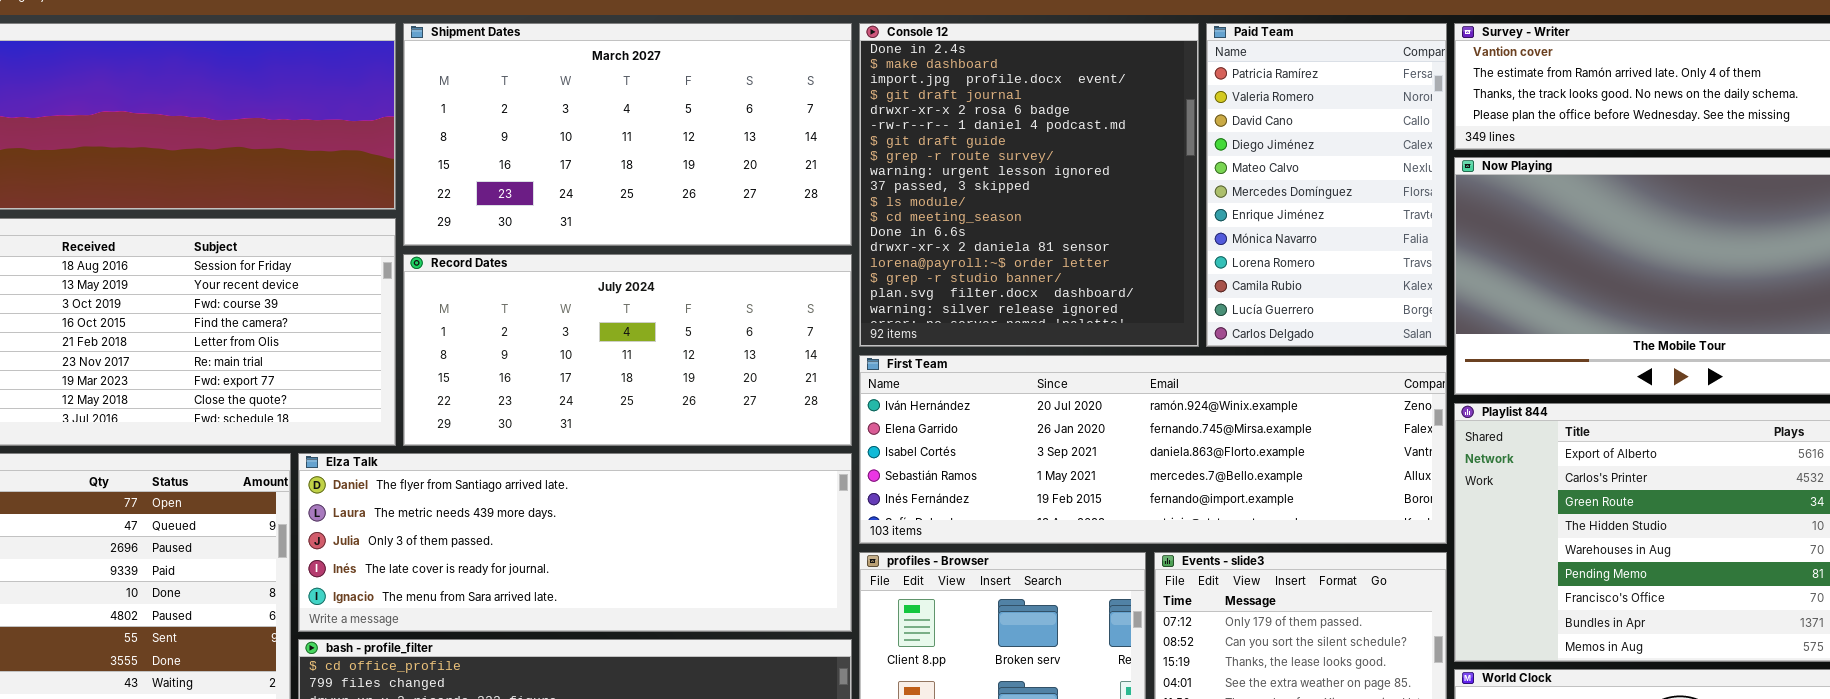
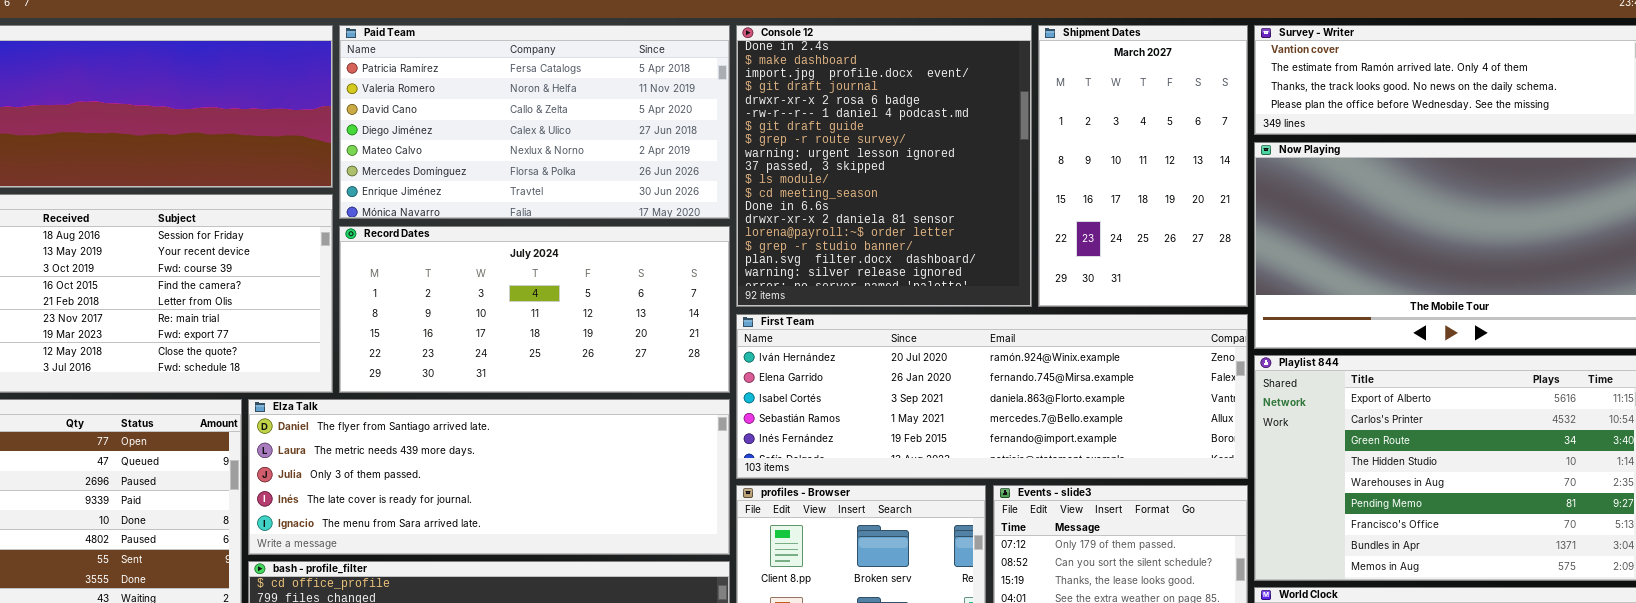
Shipment Dates: [403,23,852,246] -> [1038,25,1248,307], moved, resized
Paid Team: [1206,23,1447,347] -> [339,25,730,219], moved, resized

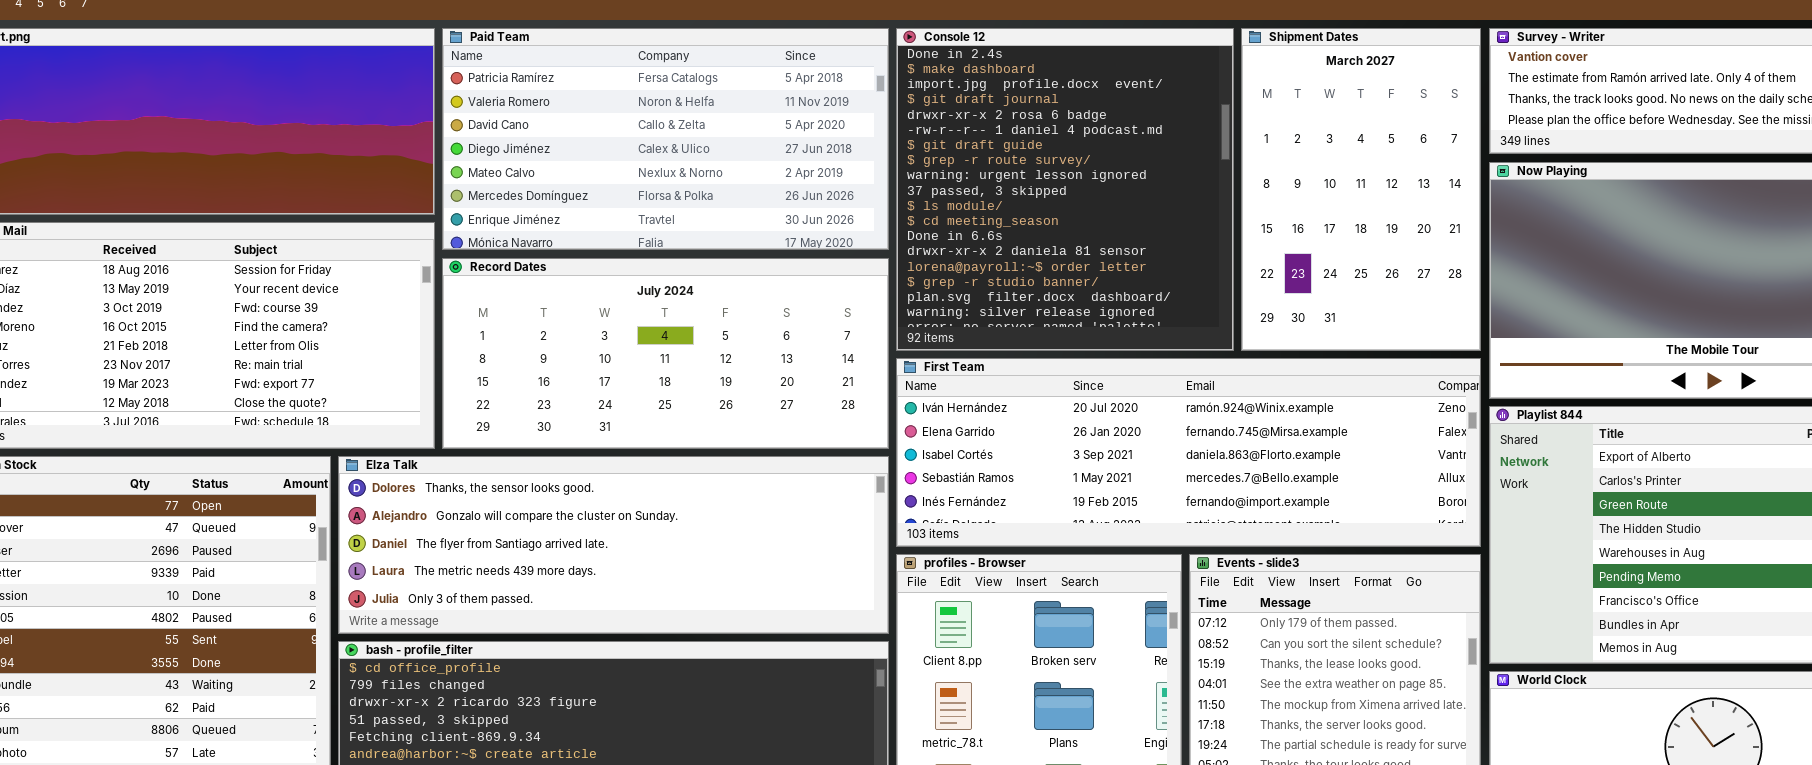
Elza Talk: [248,399,730,555] -> [338,456,889,634], scrolled up 2 rows

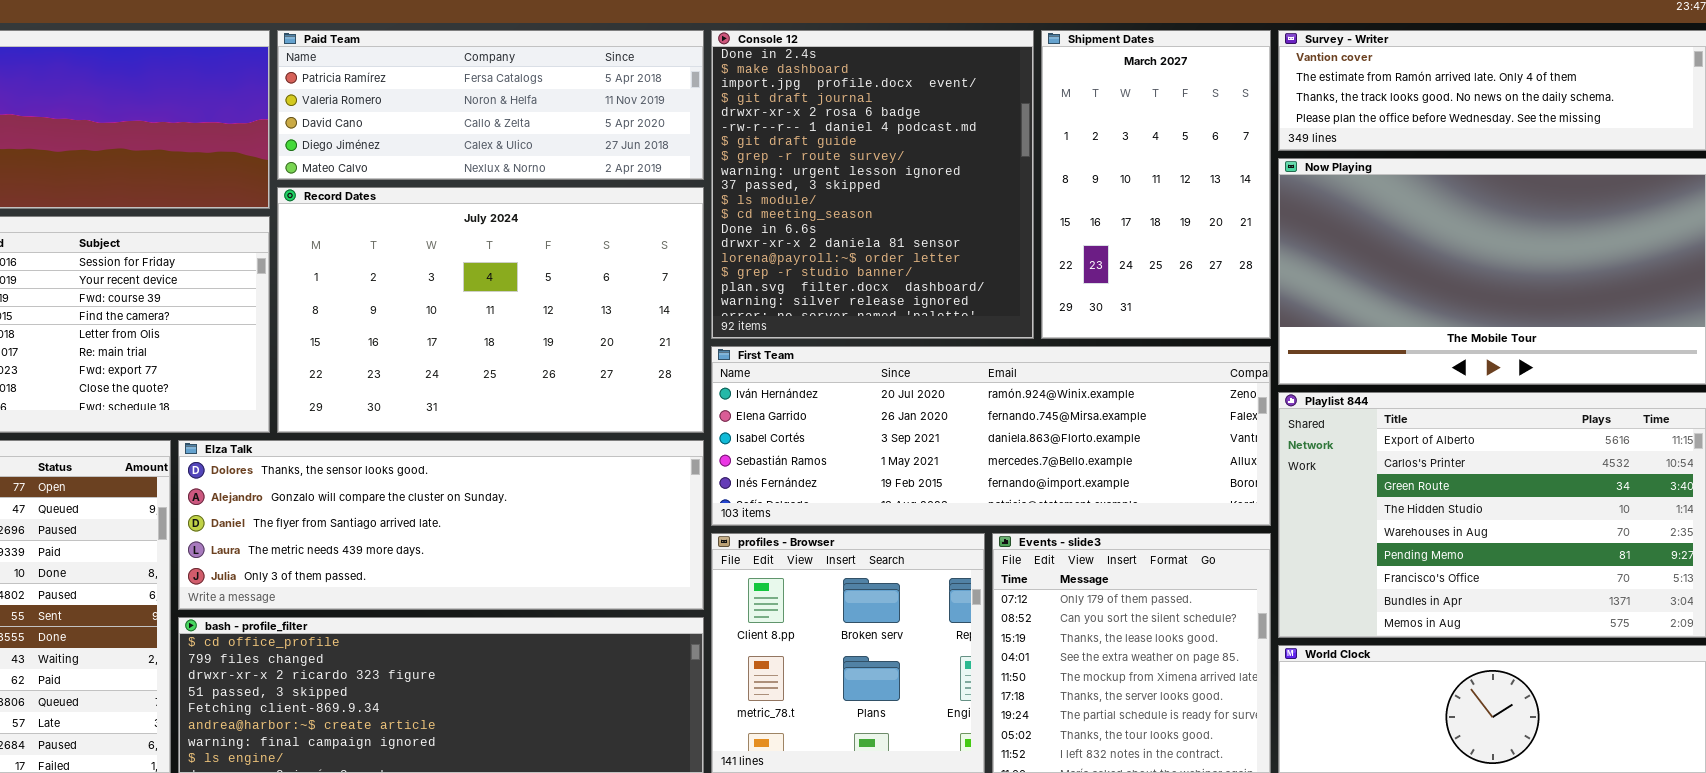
Paid Team: [442,28,889,250] -> [277,30,704,180], resized
Record Dates: [442,258,889,449] -> [277,187,704,433], resized

